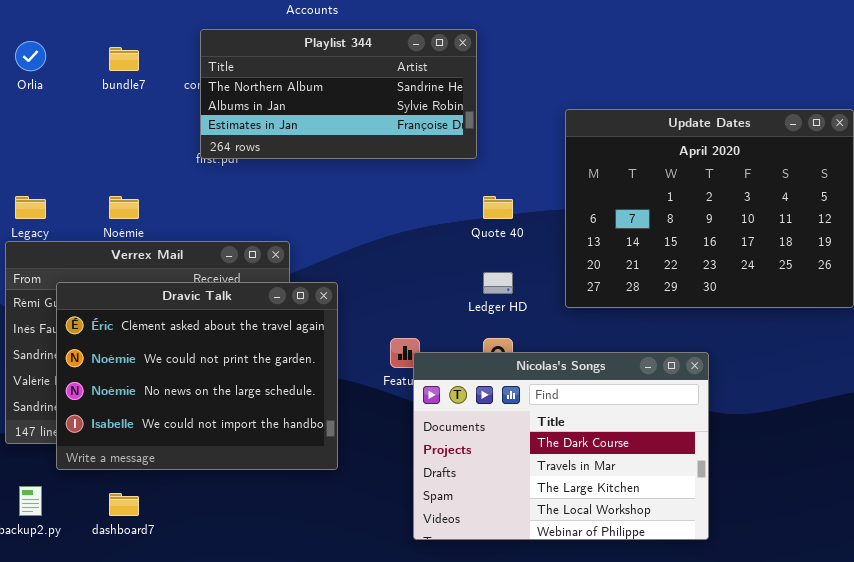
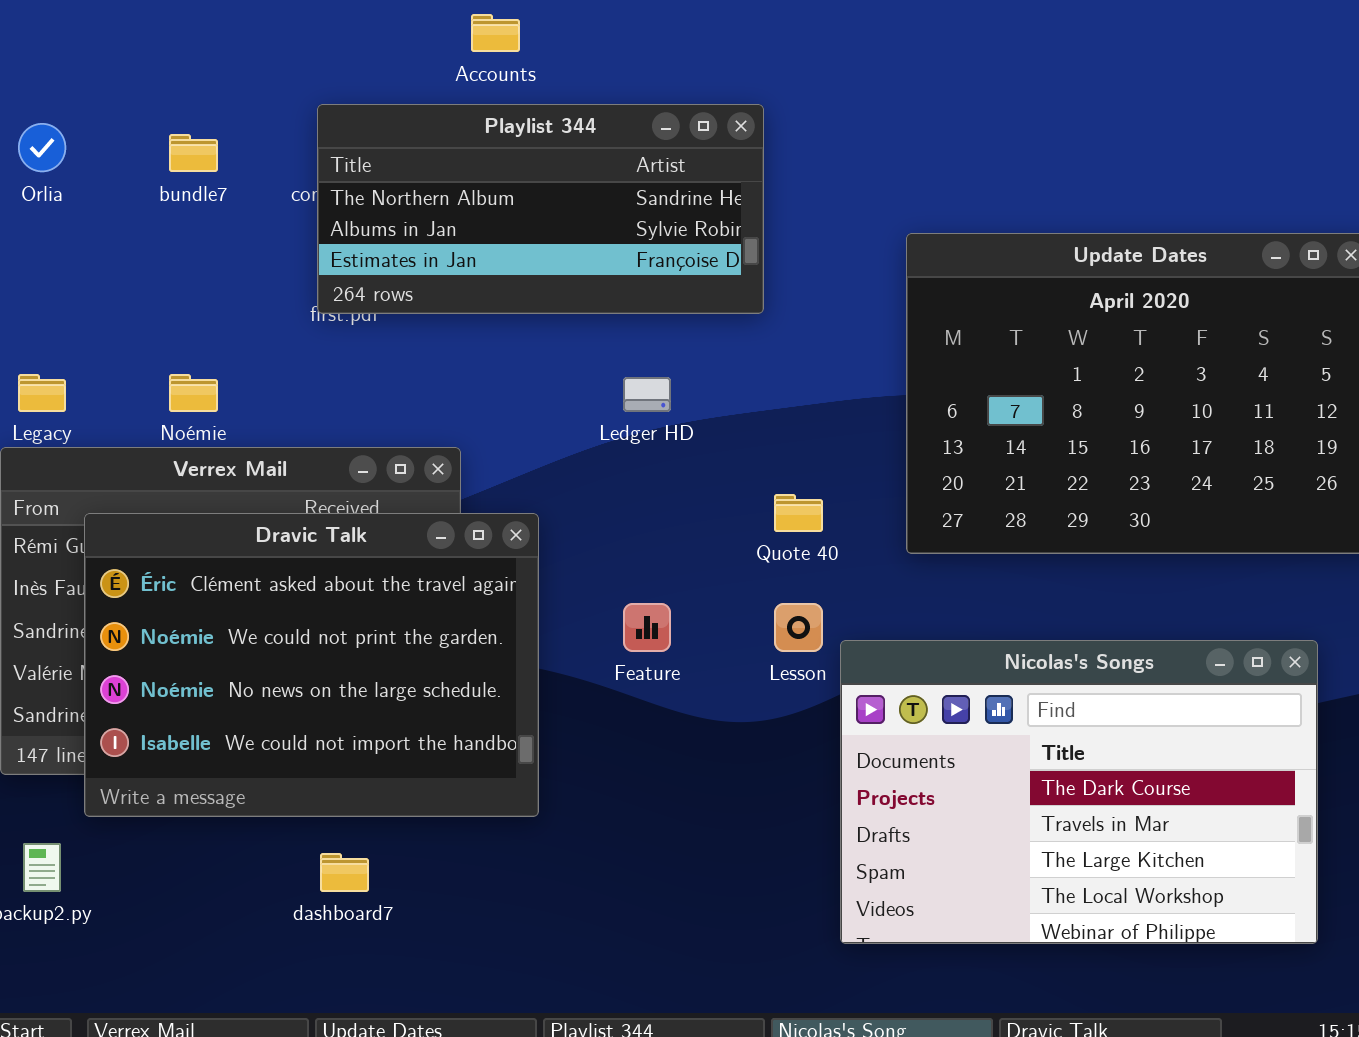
Quote 40: [483,196,513,219] -> [774,494,823,532], moved
Ledger HD: [483,272,513,294] -> [623,377,671,412], moved
Nicolas's Songs: [413,352,709,540] -> [840,640,1318,944], moved
dashboard7: [109,493,139,516] -> [320,853,369,892], moved

